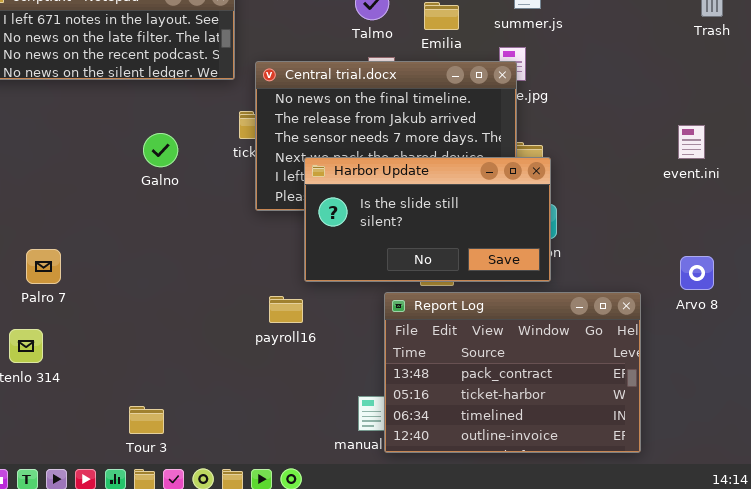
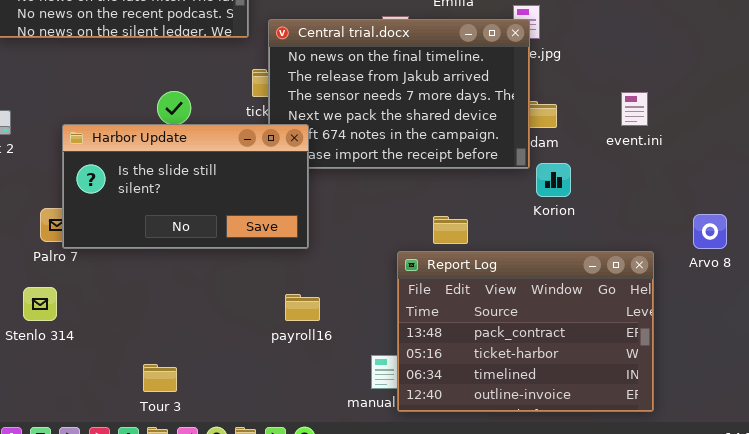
event.ini: [678,125,705,159] -> [621,92,648,126], moved
Harbor Update: [304,157,551,282] -> [62,124,309,249], moved
payroll16: [269,296,303,323] -> [285,294,320,321], moved

